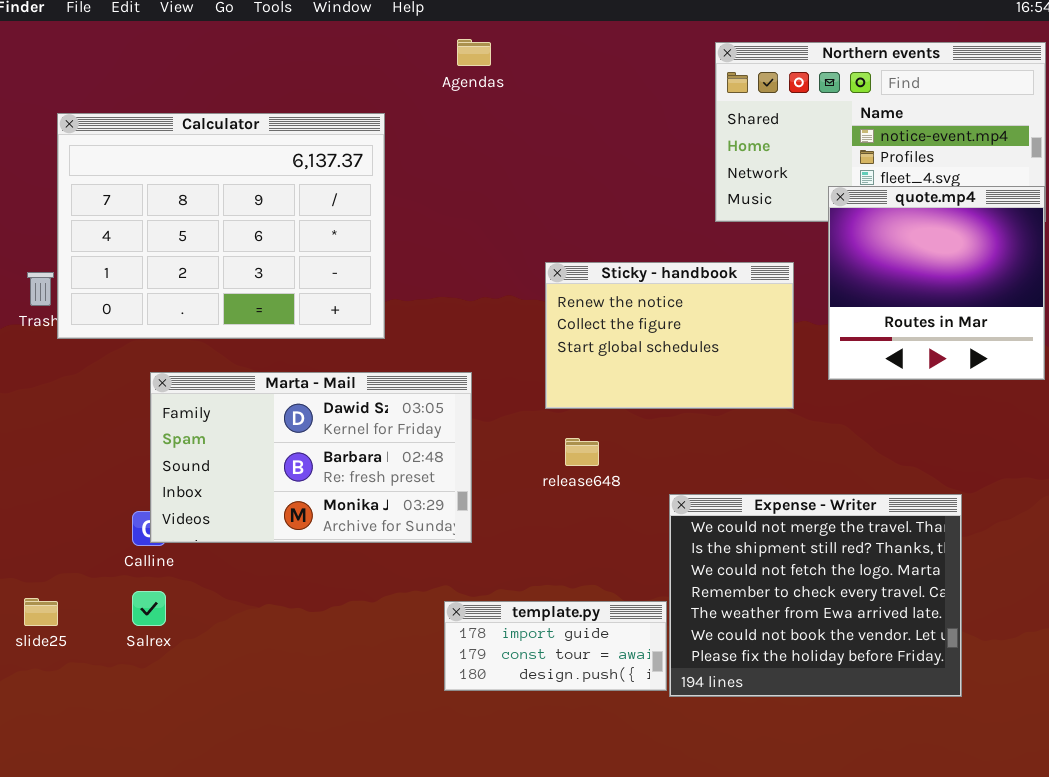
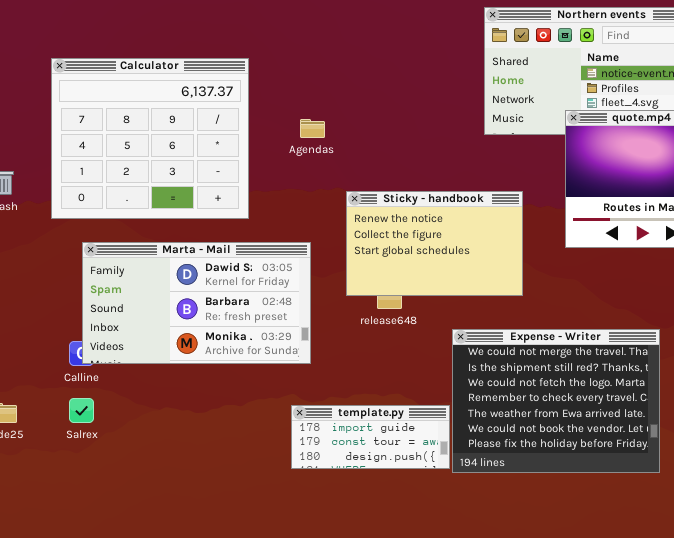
Agendas: [457,39,491,66] -> [300,119,325,138], moved
Calculator: [57,113,385,339] -> [51,58,249,219], resized
Sticky - handbook: [545,262,794,409] -> [346,191,523,296], moved

